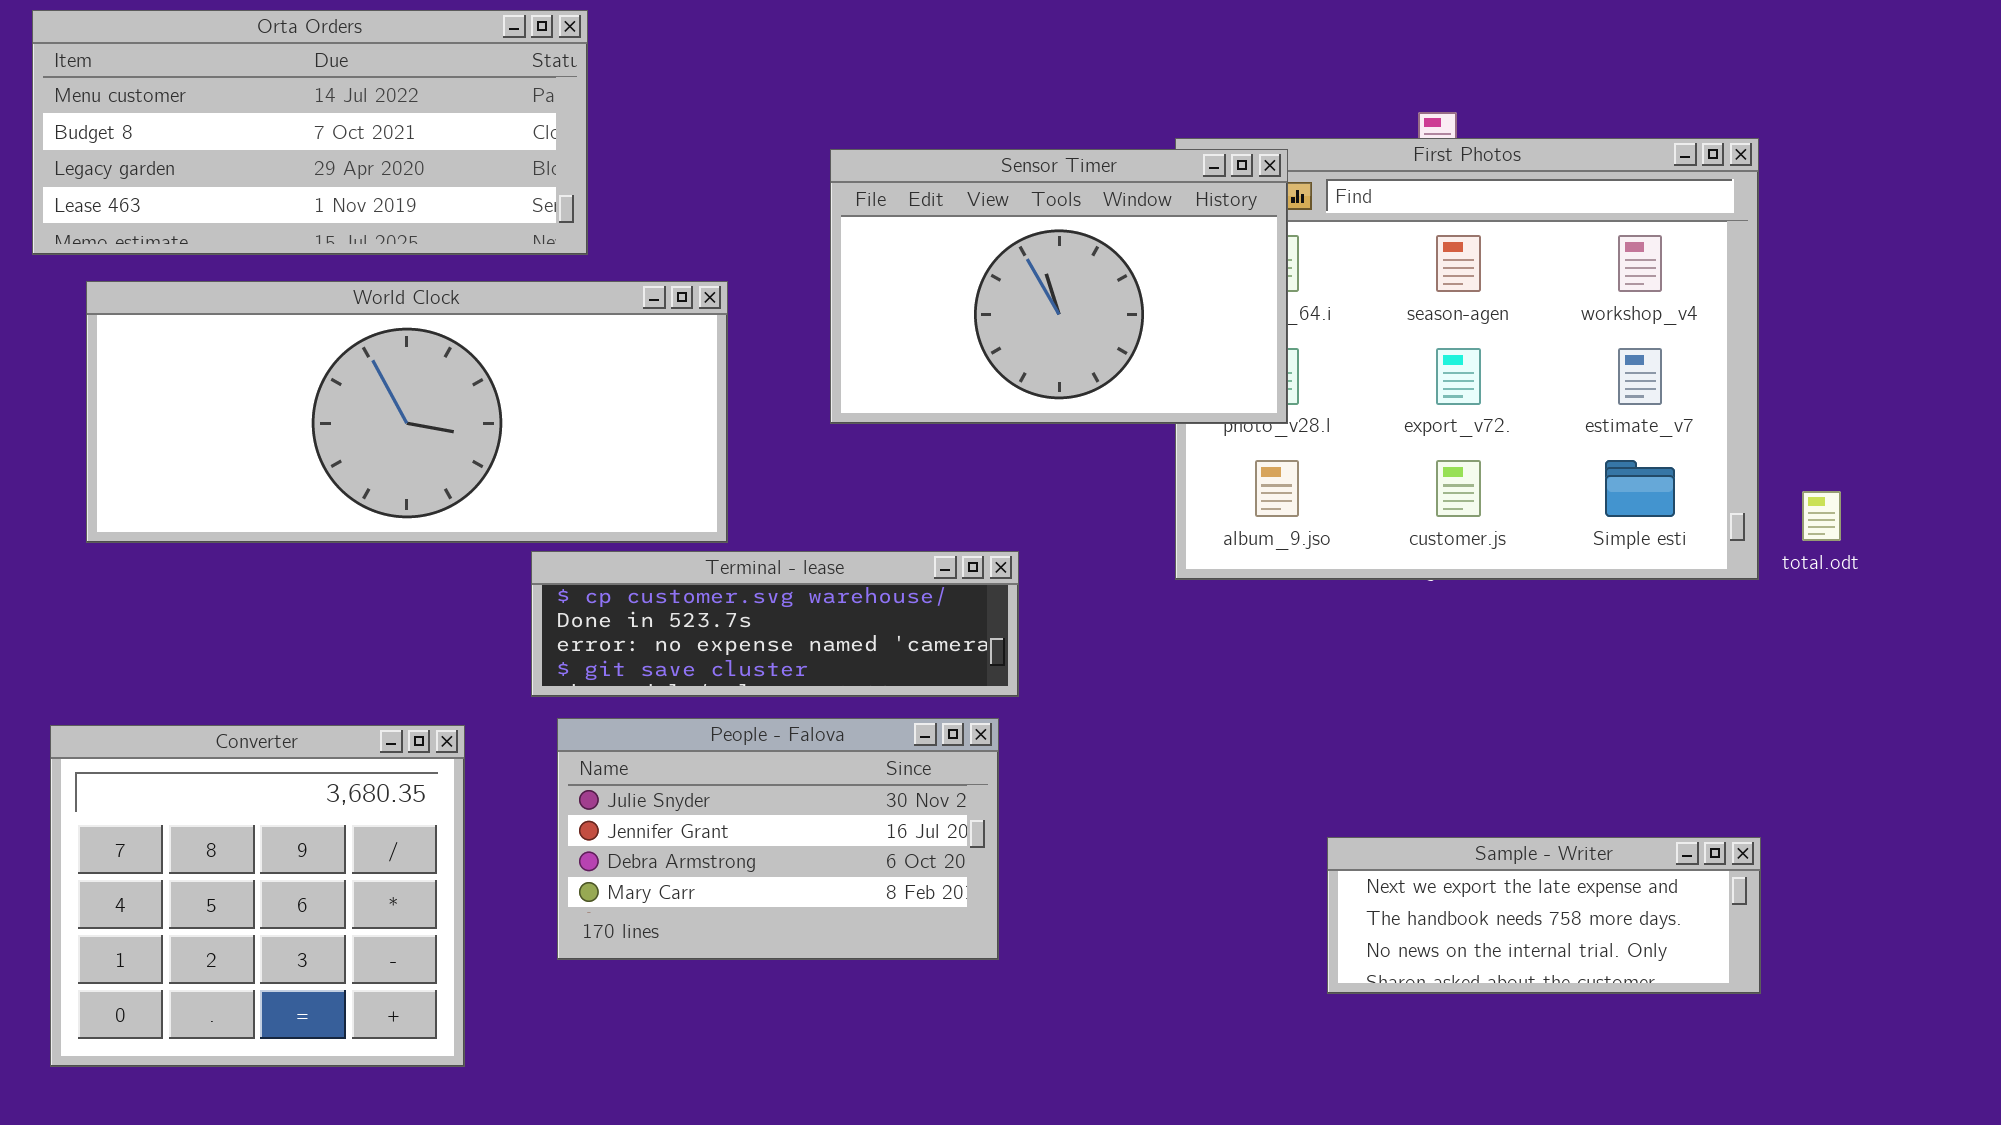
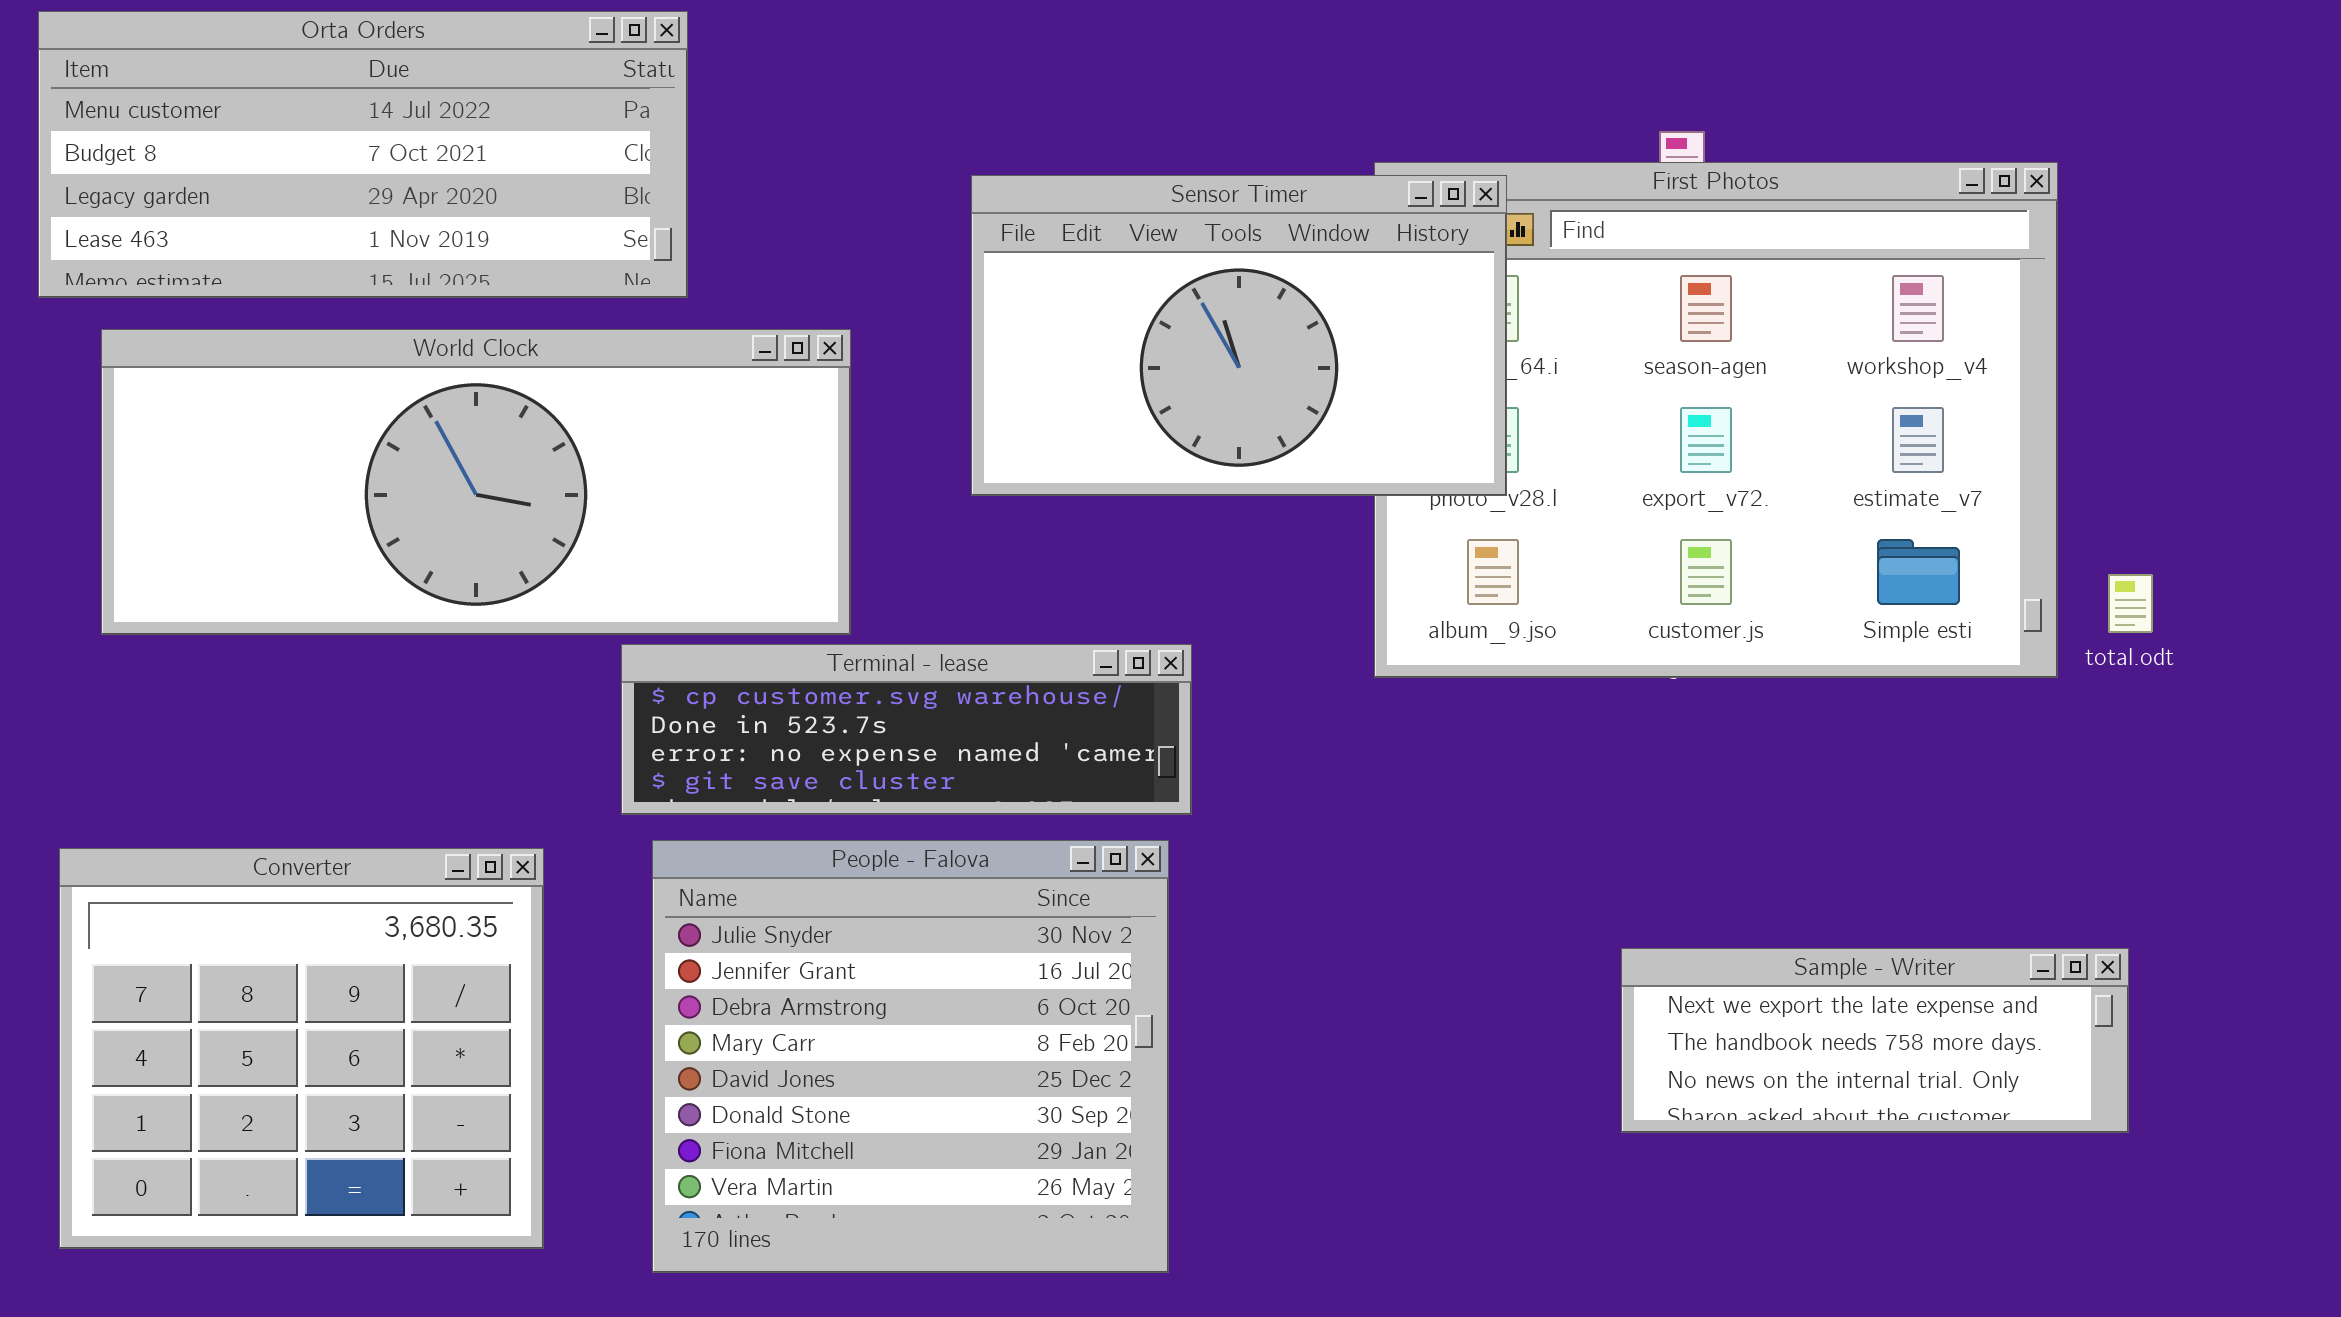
People - Falova: [557,718,999,960] -> [652,840,1169,1273], resized
Sample - Writer: [1327,837,1761,994] -> [1621,948,2129,1133], moved

